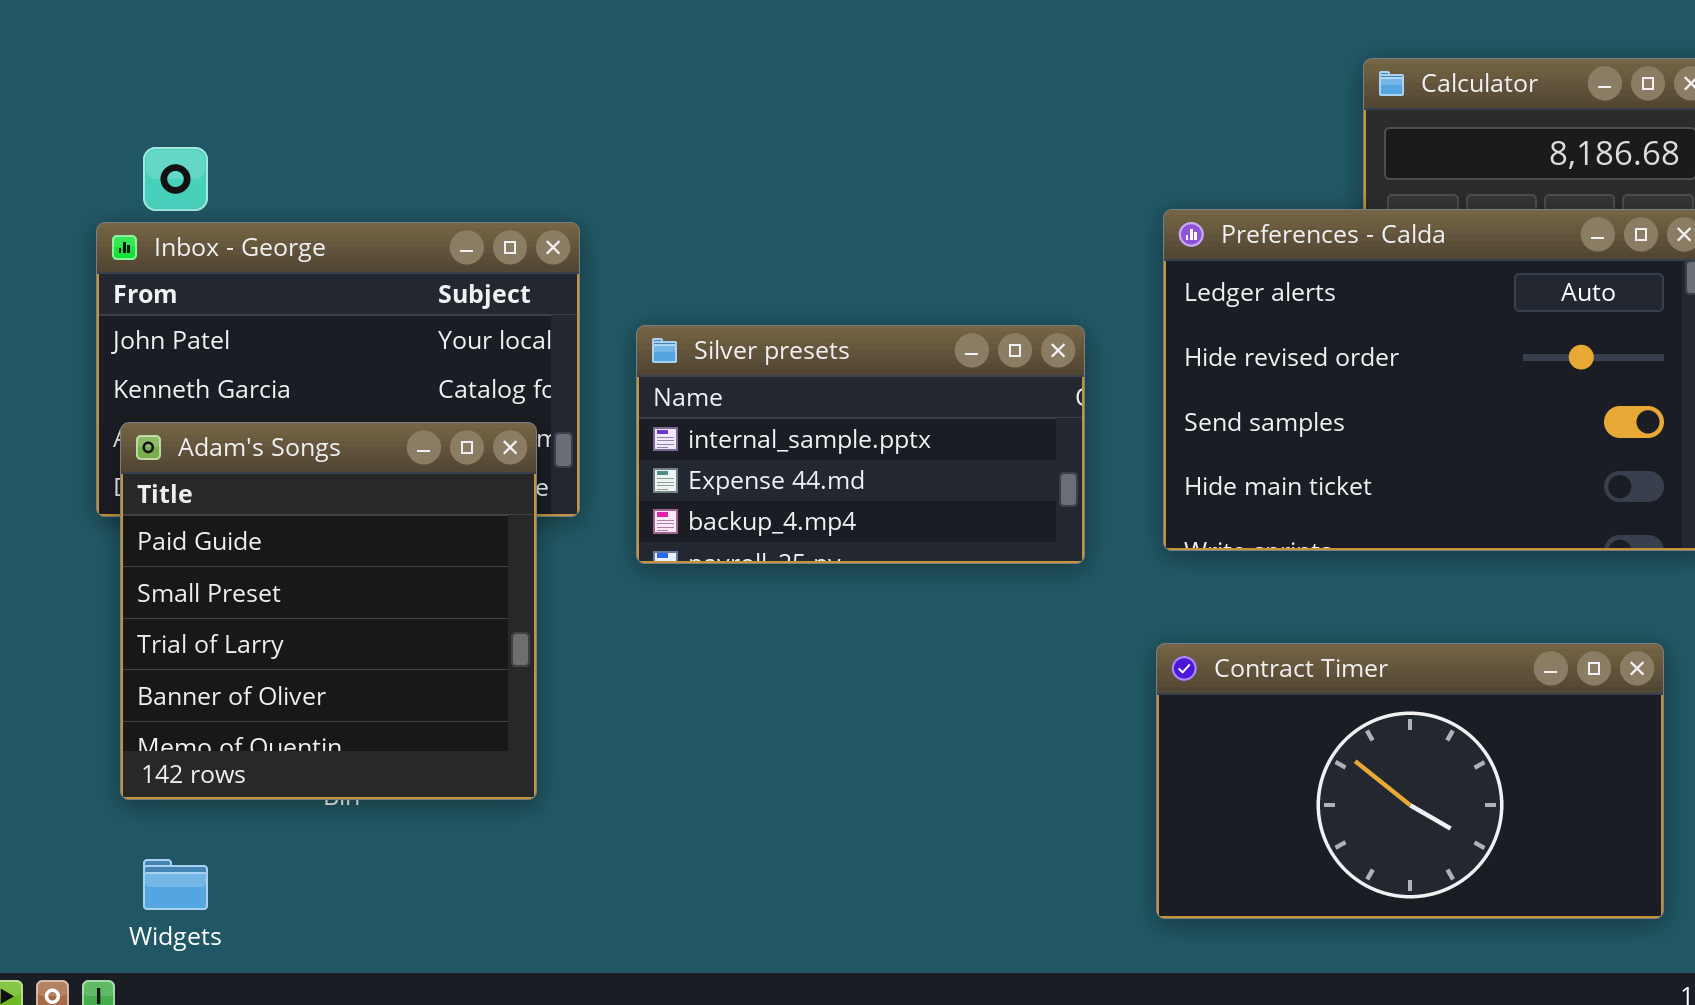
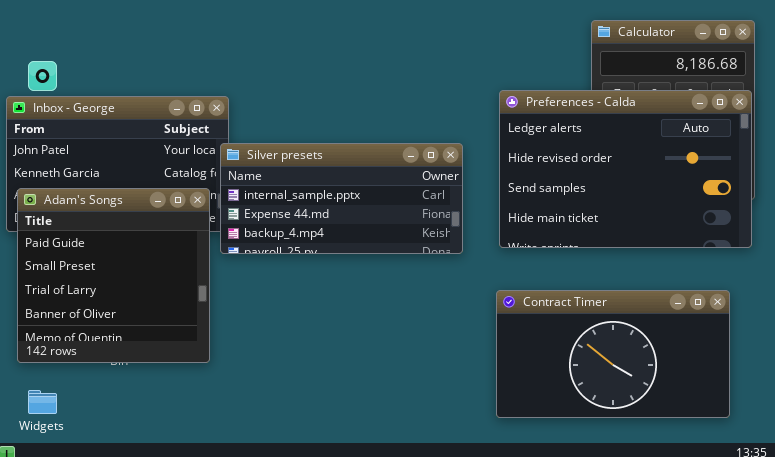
Silver presets: [636,325,1085,564] -> [220,143,463,254], resized

